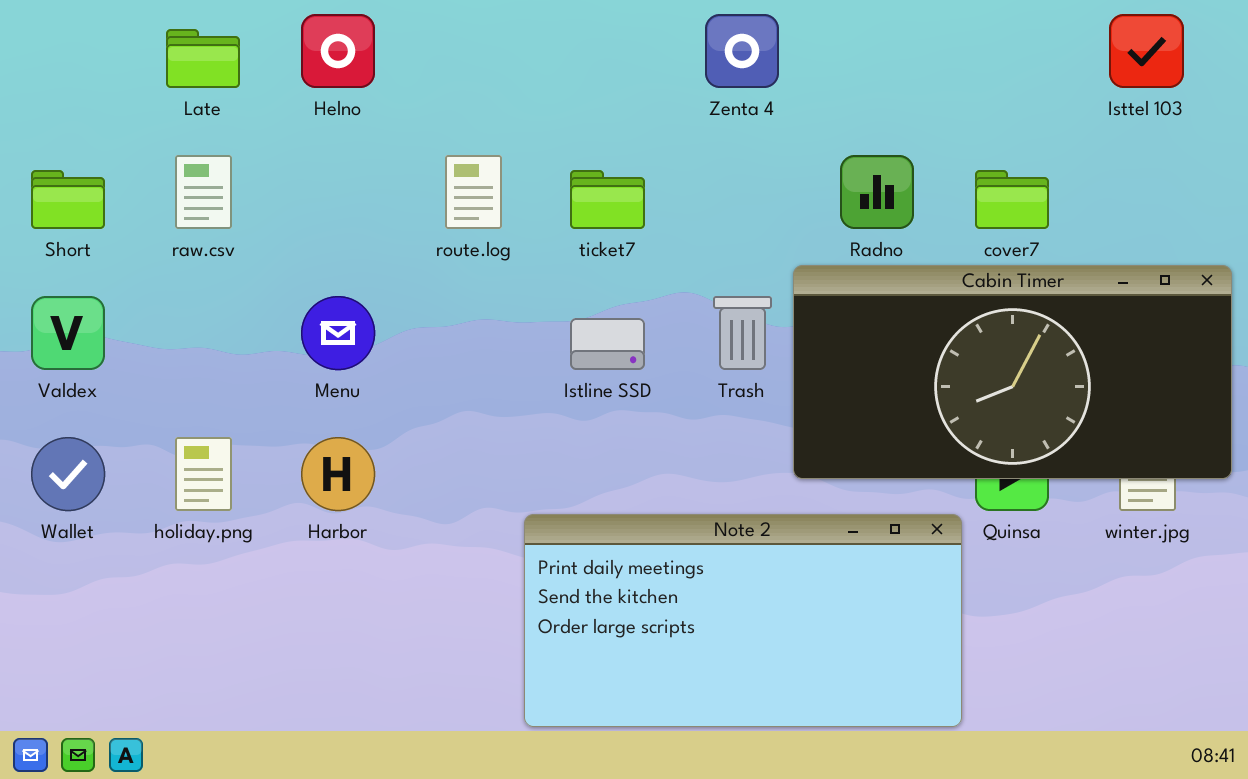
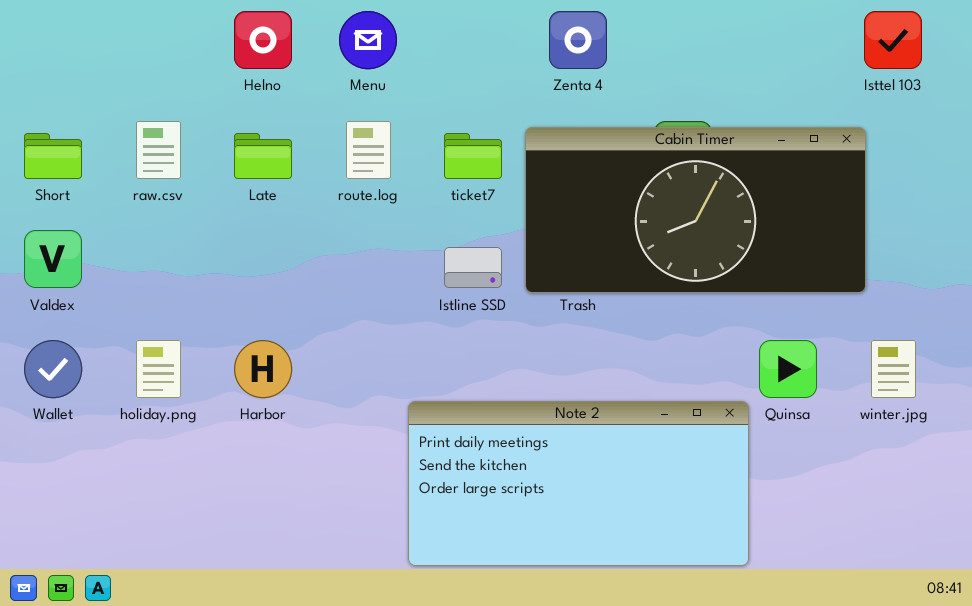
Late: [166,29,240,88] -> [234,133,292,179], moved
Cabin Timer: [793,265,1232,479] -> [525,127,866,293], moved
Menu: [301,296,375,370] -> [339,11,397,69], moved

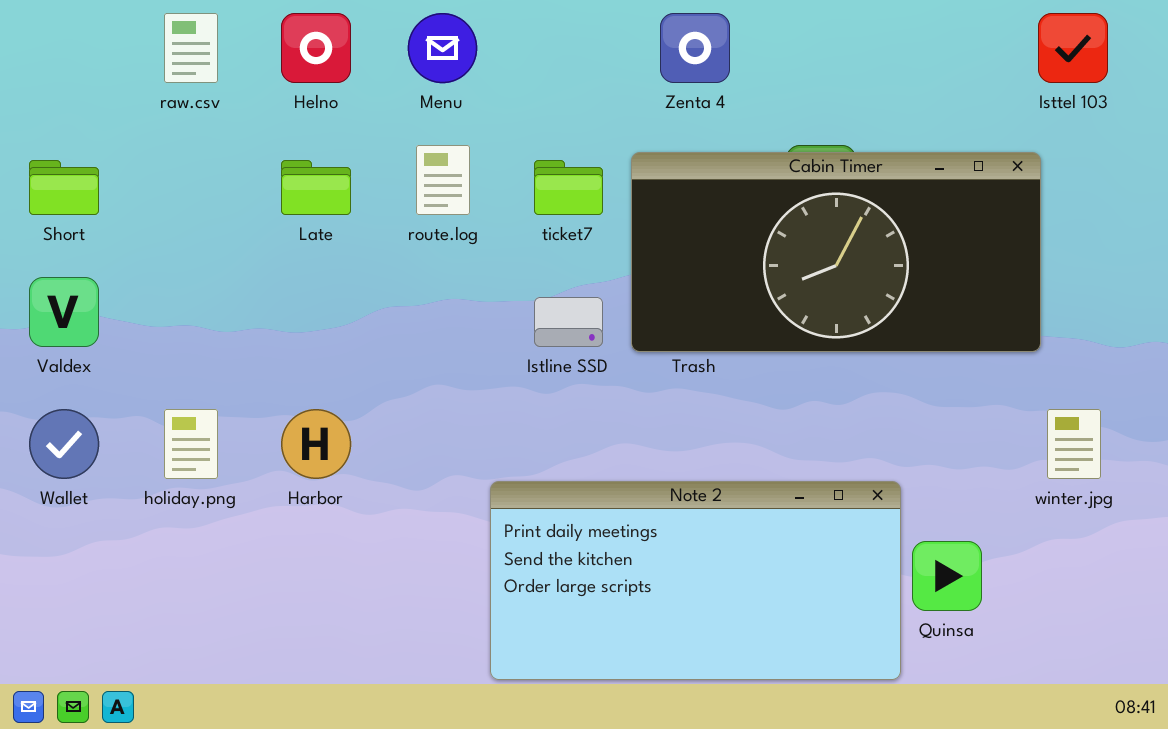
raw.csv: [136,121,181,179] -> [164,13,218,83], moved
Quinsa: [759,340,817,398] -> [912,541,982,611], moved

